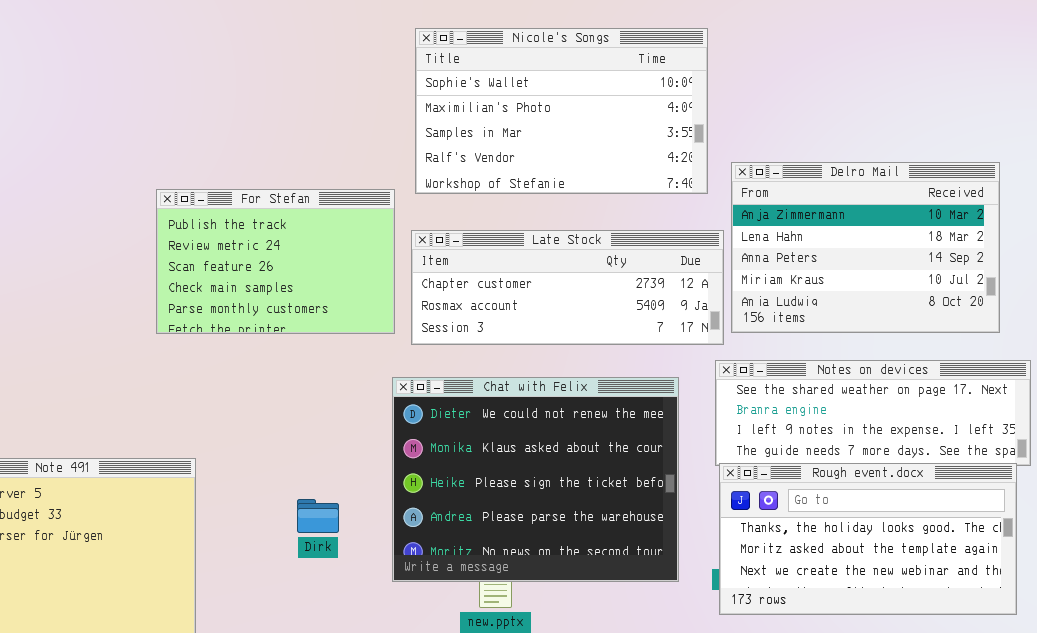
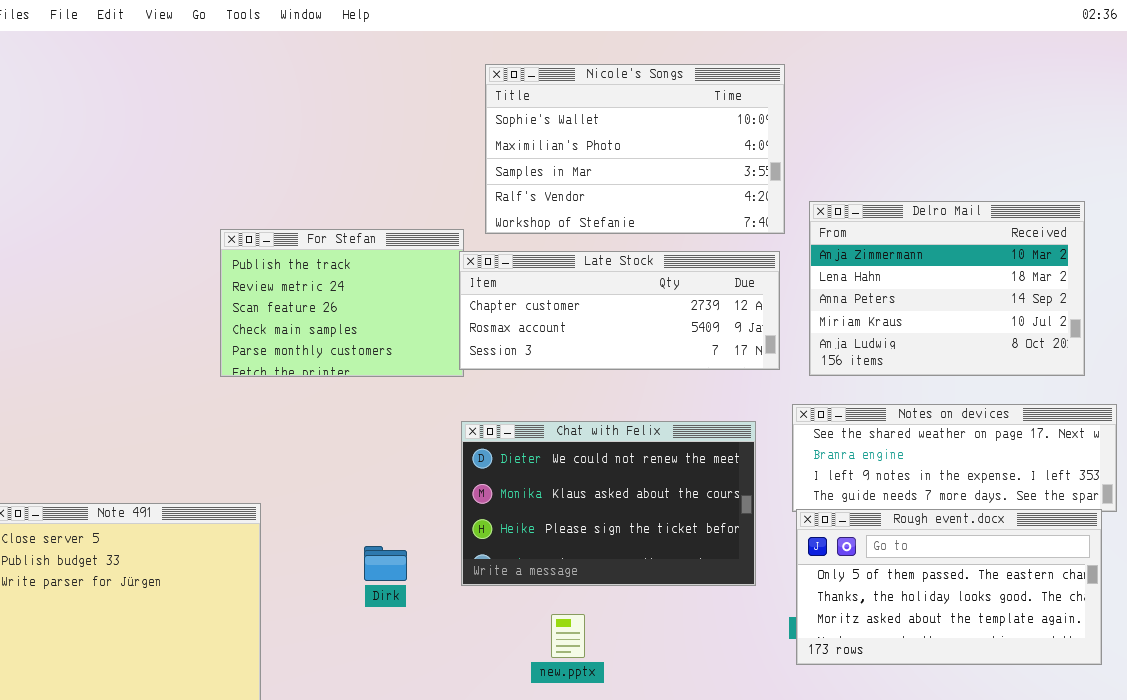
Late Stock: [411,230,724,345] -> [459,251,780,370], moved
Chat with Felix: [392,377,679,582] -> [461,421,756,586], resized
Rough event.docx: [719,463,1017,615] -> [796,509,1102,665], scrolled up 1 row

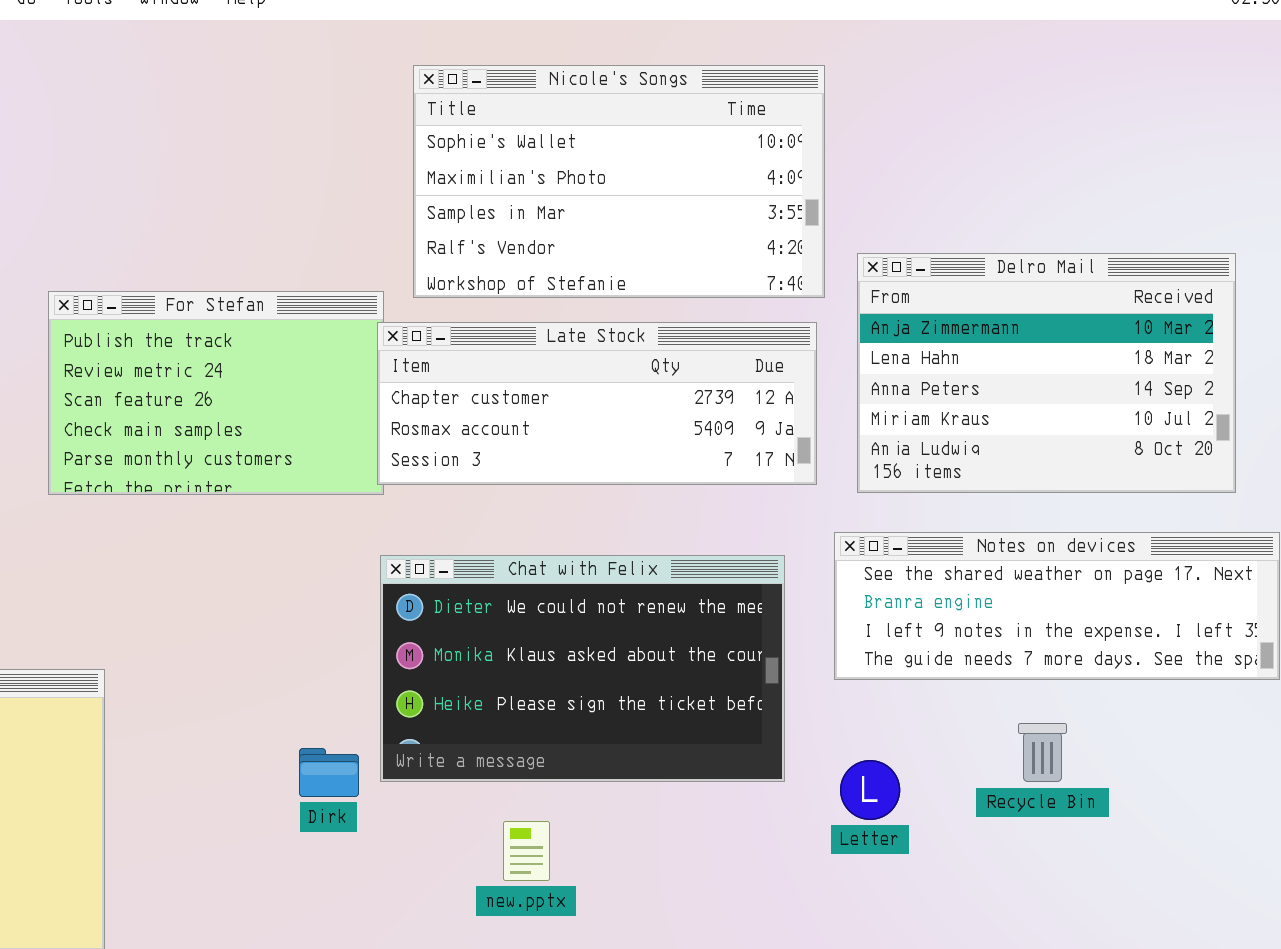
Rough event.docx: [796,509,1102,665] -> none, closed
Dirk: [364,546,407,581] -> [299,748,359,797], moved

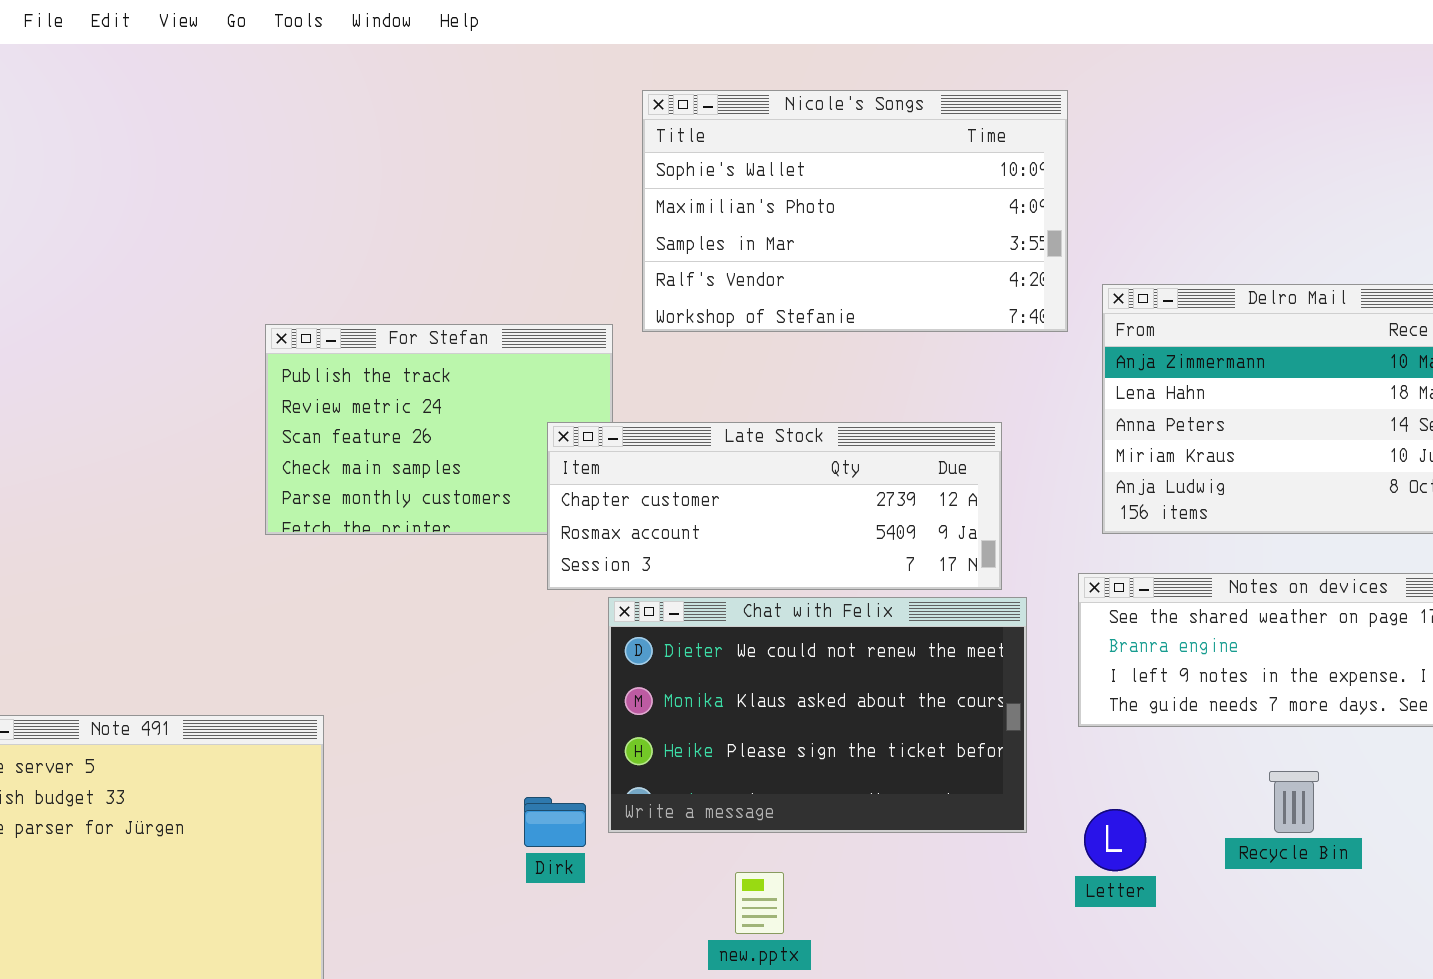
Late Stock: [377,322,817,485] -> [547,422,1002,590], moved

